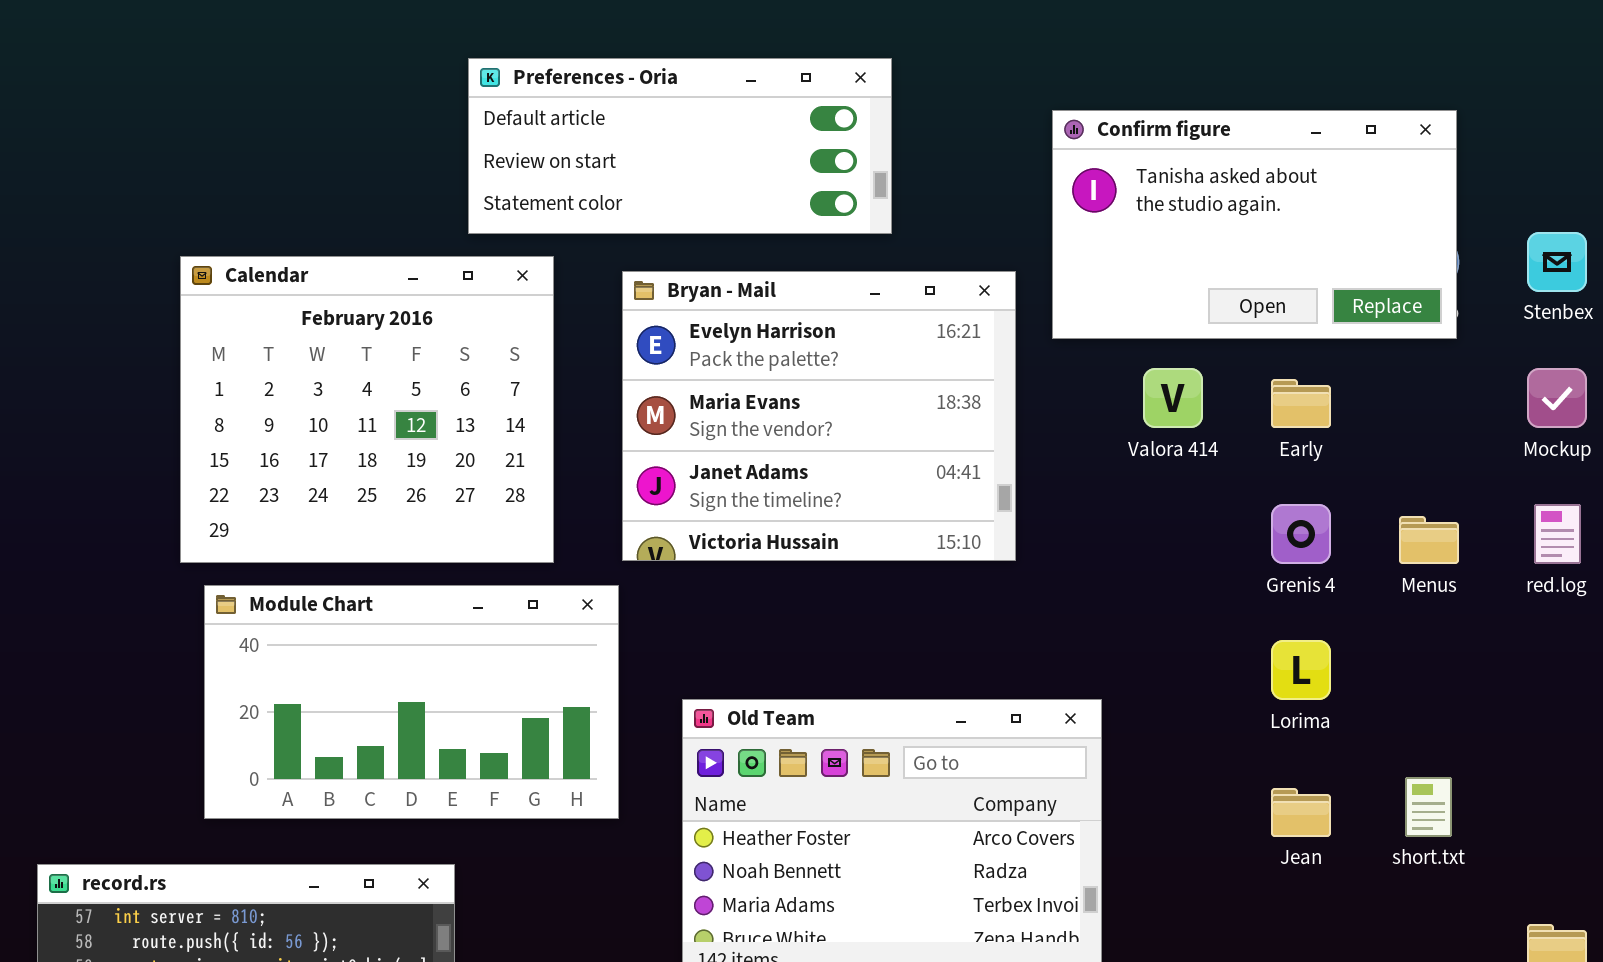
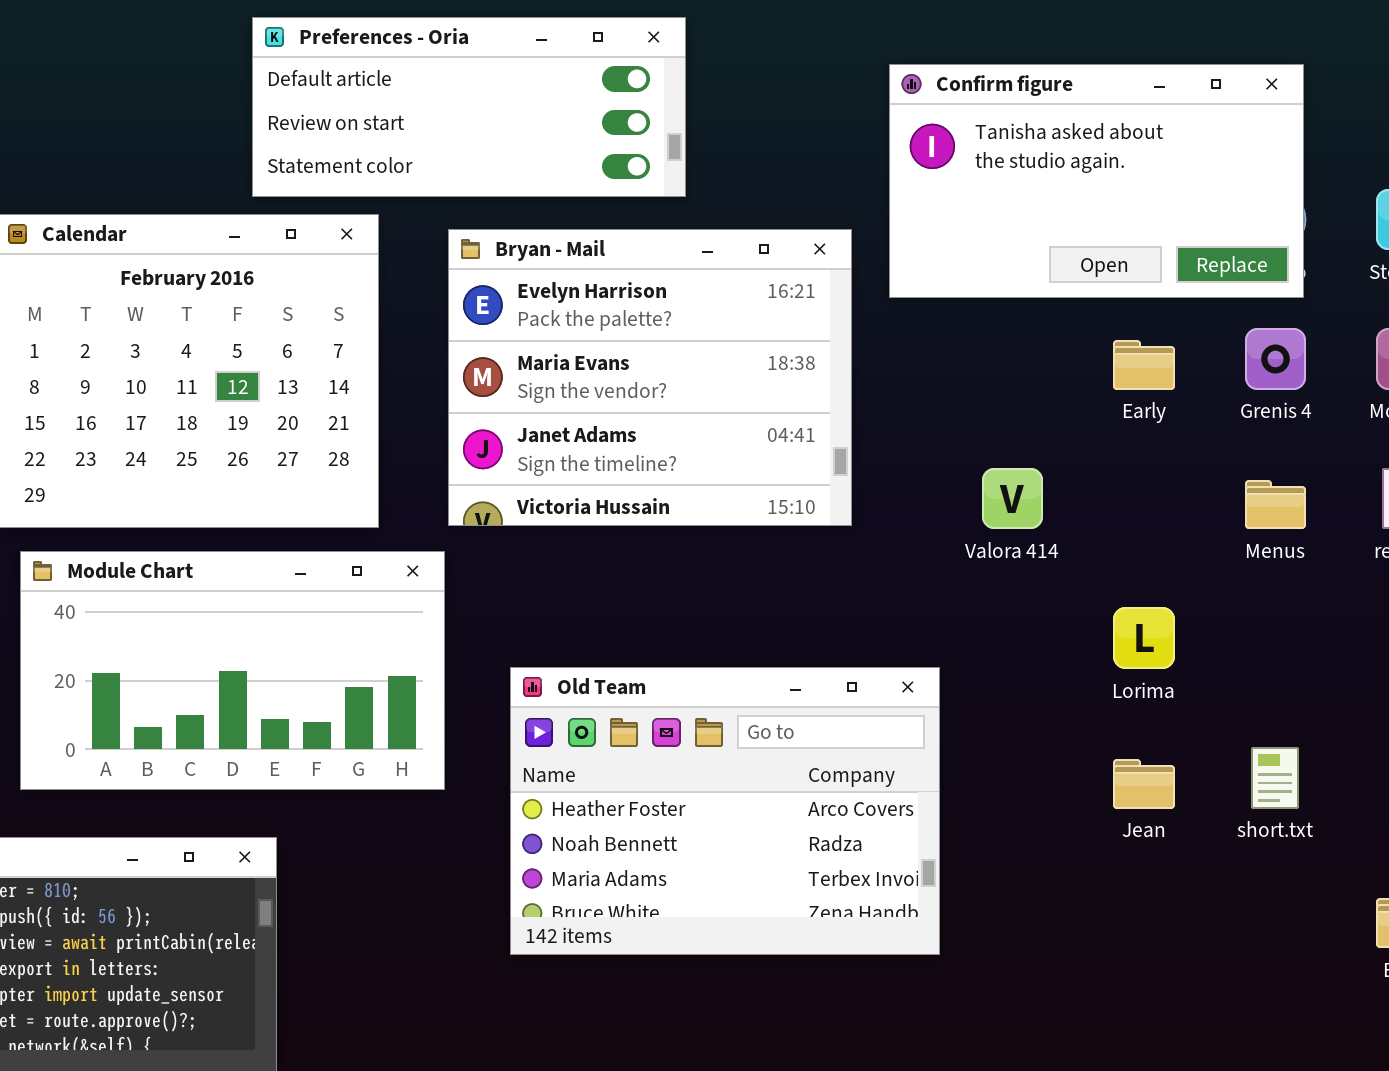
Preferences - Oria: [468,58,892,234] -> [252,17,686,197], moved
Valora 414: [1143,368,1203,428] -> [982,468,1043,529], moved
Grenis 4: [1271,504,1331,564] -> [1245,328,1306,390], moved

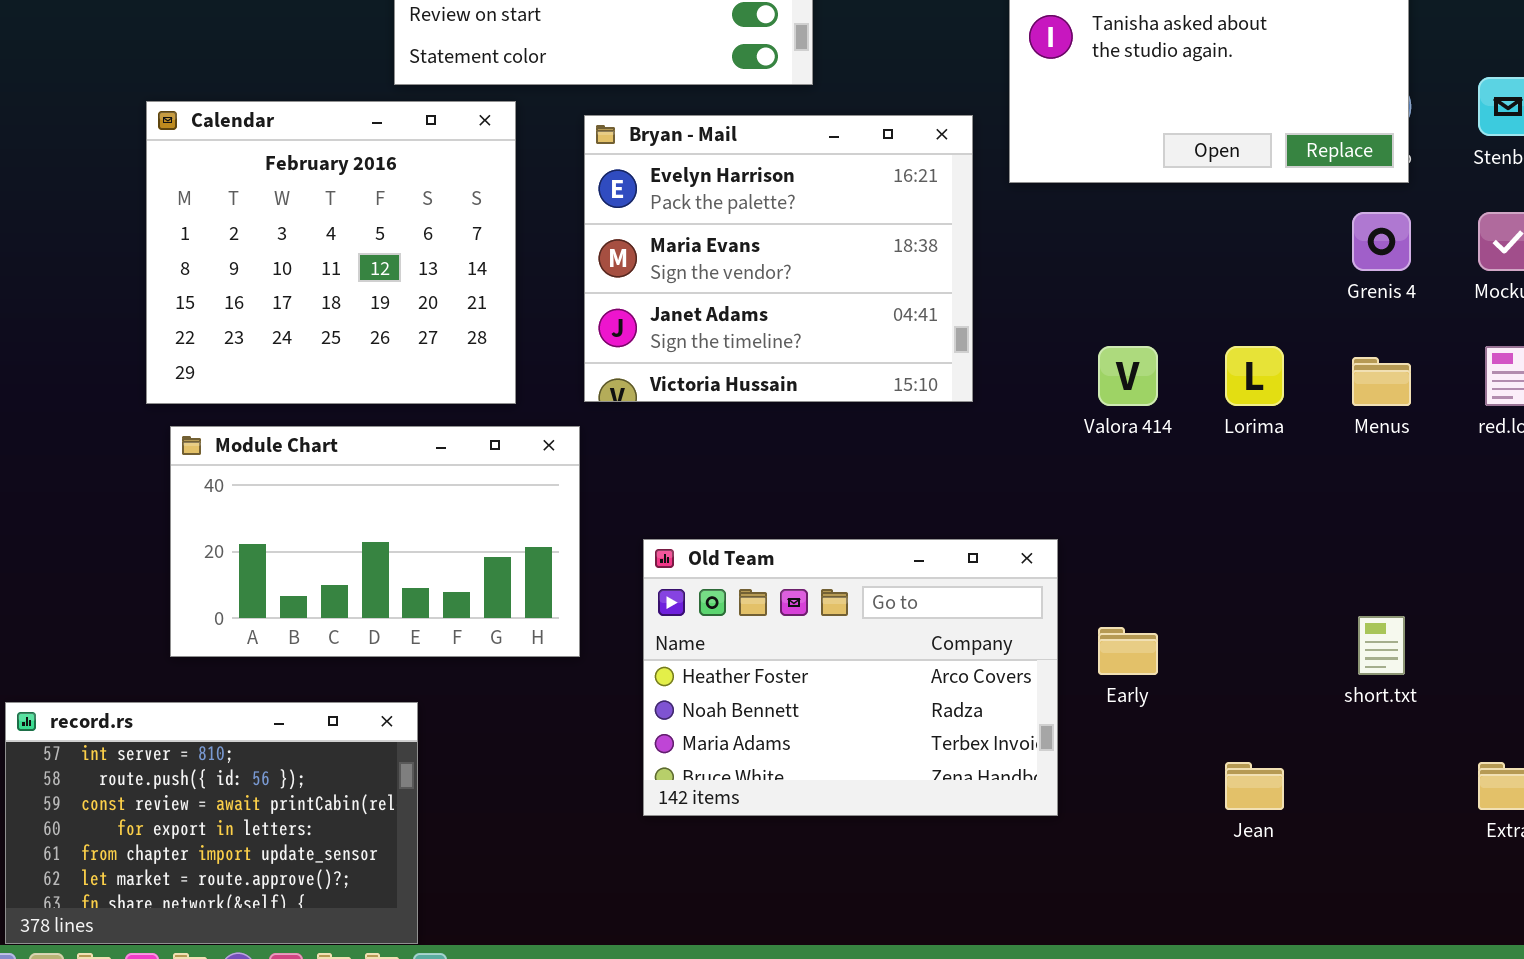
Early: [1113,340,1175,390] -> [1098,627,1158,675], moved
Lorima: [1113,607,1175,669] -> [1225,346,1284,406], moved
Jean: [1113,759,1175,809] -> [1225,762,1284,810], moved

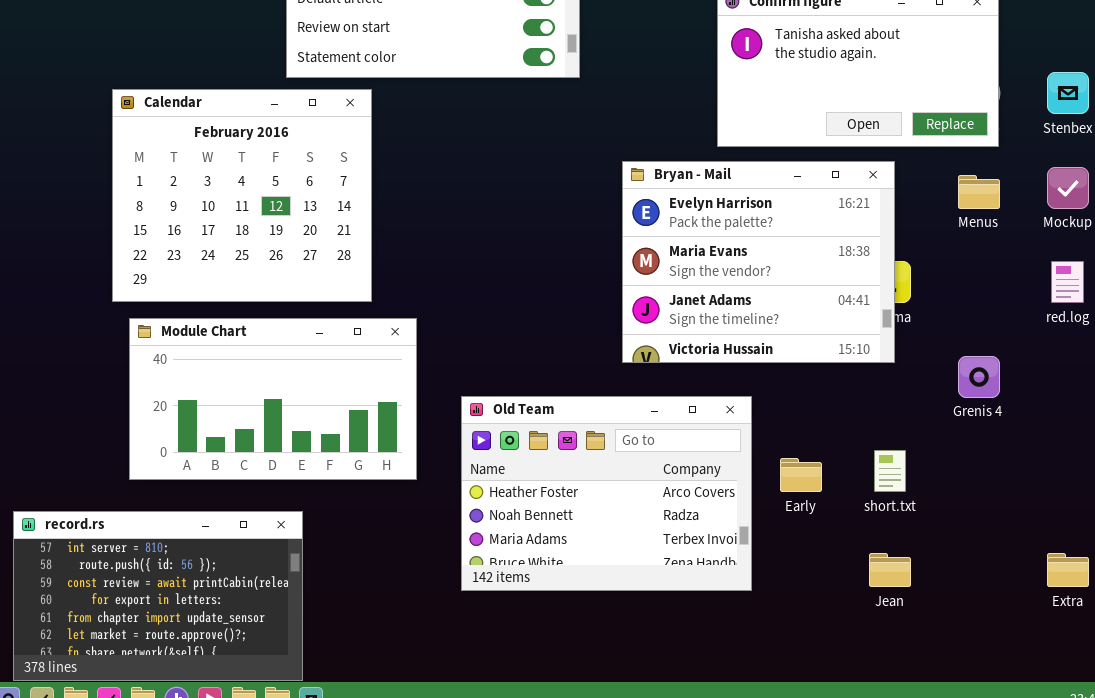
Bryan - Mail: [584,115,973,402] -> [622,161,895,363], moved
Grenis 4: [1352,212,1411,271] -> [958,356,1000,398], moved
Menus: [1352,357,1411,406] -> [958,175,1000,209], moved
short.txt: [1358,616,1405,675] -> [874,450,906,492], moved

